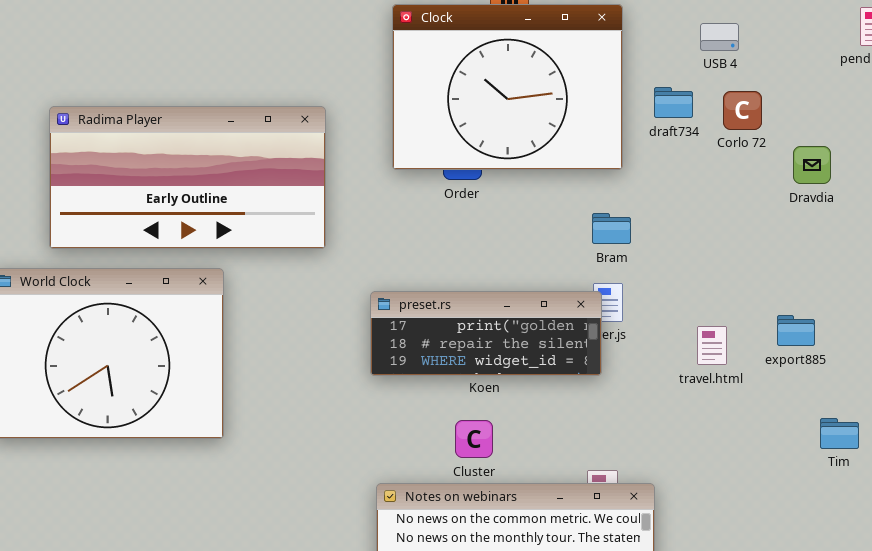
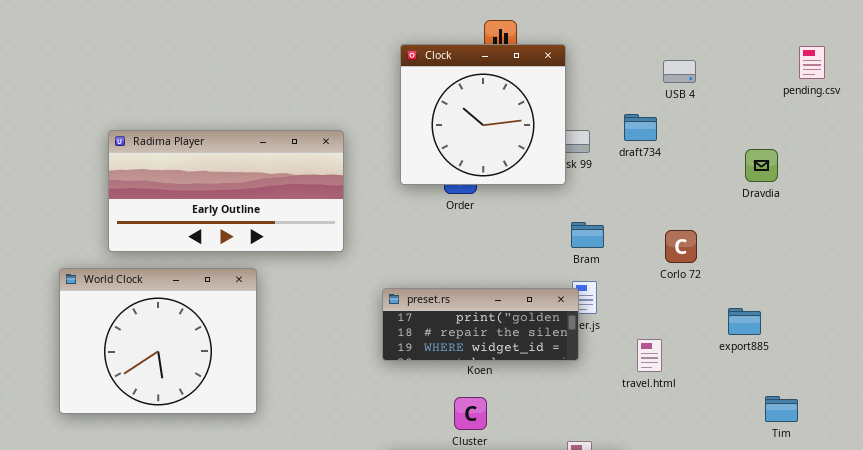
Clock: [392,4,623,170] -> [400,44,566,185], resized
Corlo 72: [723,91,762,130] -> [665,230,697,263], moved
Dravdia: [793,146,831,184] -> [745,149,778,182], moved
travel.html: [697,326,727,365] -> [637,339,662,372], moved

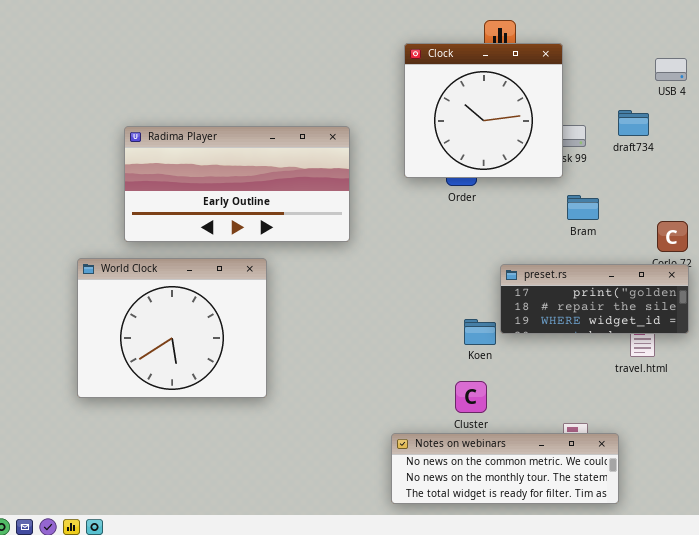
Bram: [571,222,604,248] -> [567,195,599,220], moved
preset.rs: [382,288,579,361] -> [500,264,689,334], moved

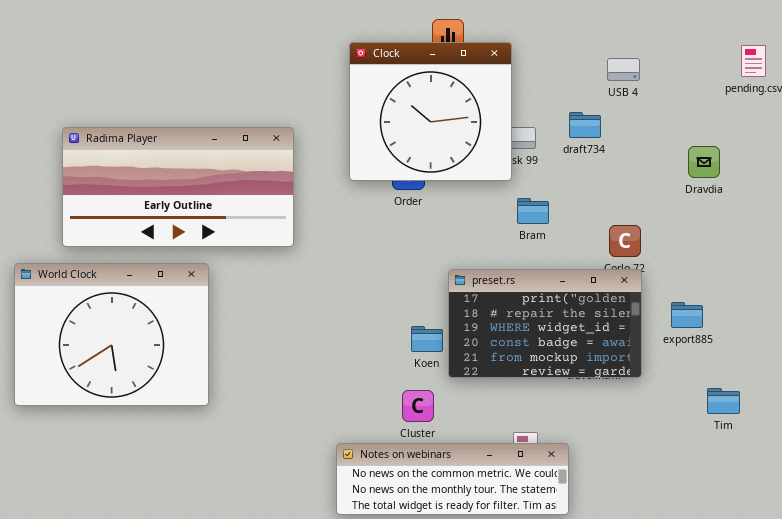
preset.rs: [500,264,689,334] -> [448,269,642,378], resized

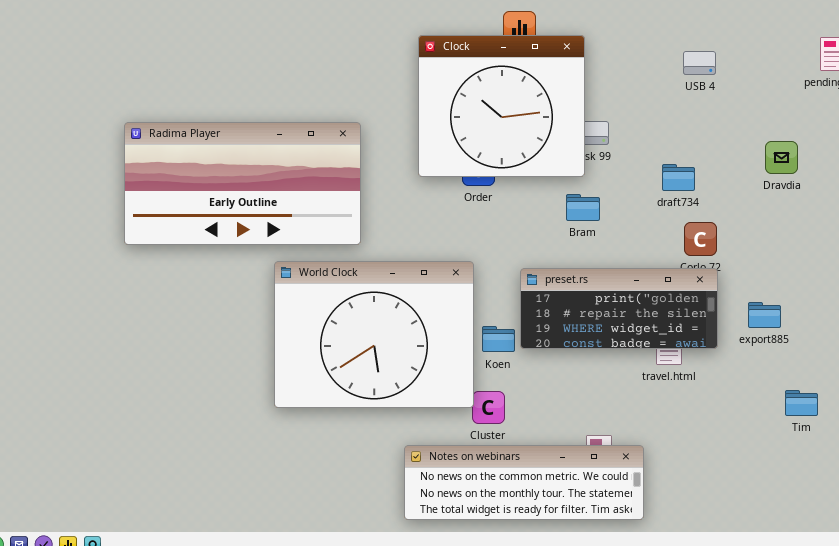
draft734: [569,112,601,138] -> [662,164,695,191], moved
Bram: [517,198,549,224] -> [566,194,600,221], moved
World Clock: [14,263,209,406] -> [274,261,474,408], moved
preset.rs: [448,269,642,378] -> [520,268,718,349], resized

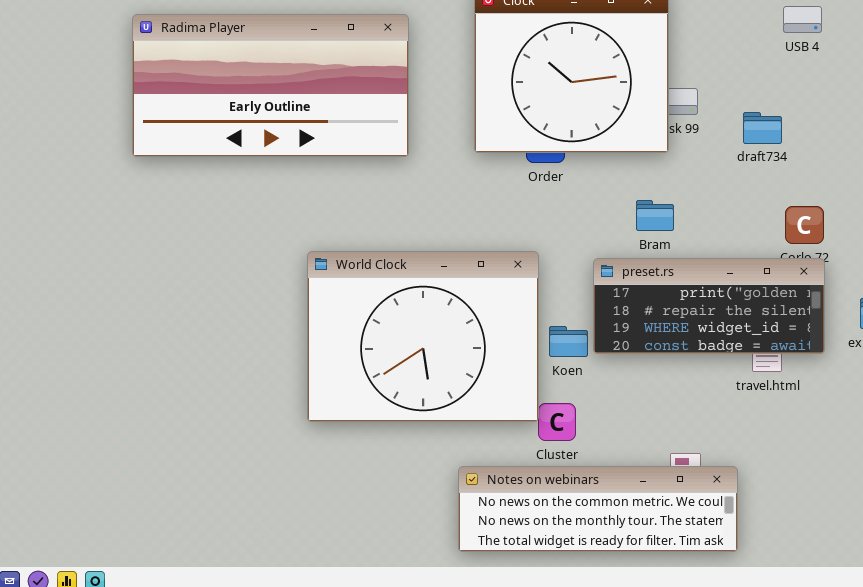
Radima Player: [124,122,361,245] -> [132,14,409,157], moved
draft734: [662,164,695,191] -> [743,112,782,144], moved
Bram: [566,194,600,221] -> [636,200,674,231], moved

